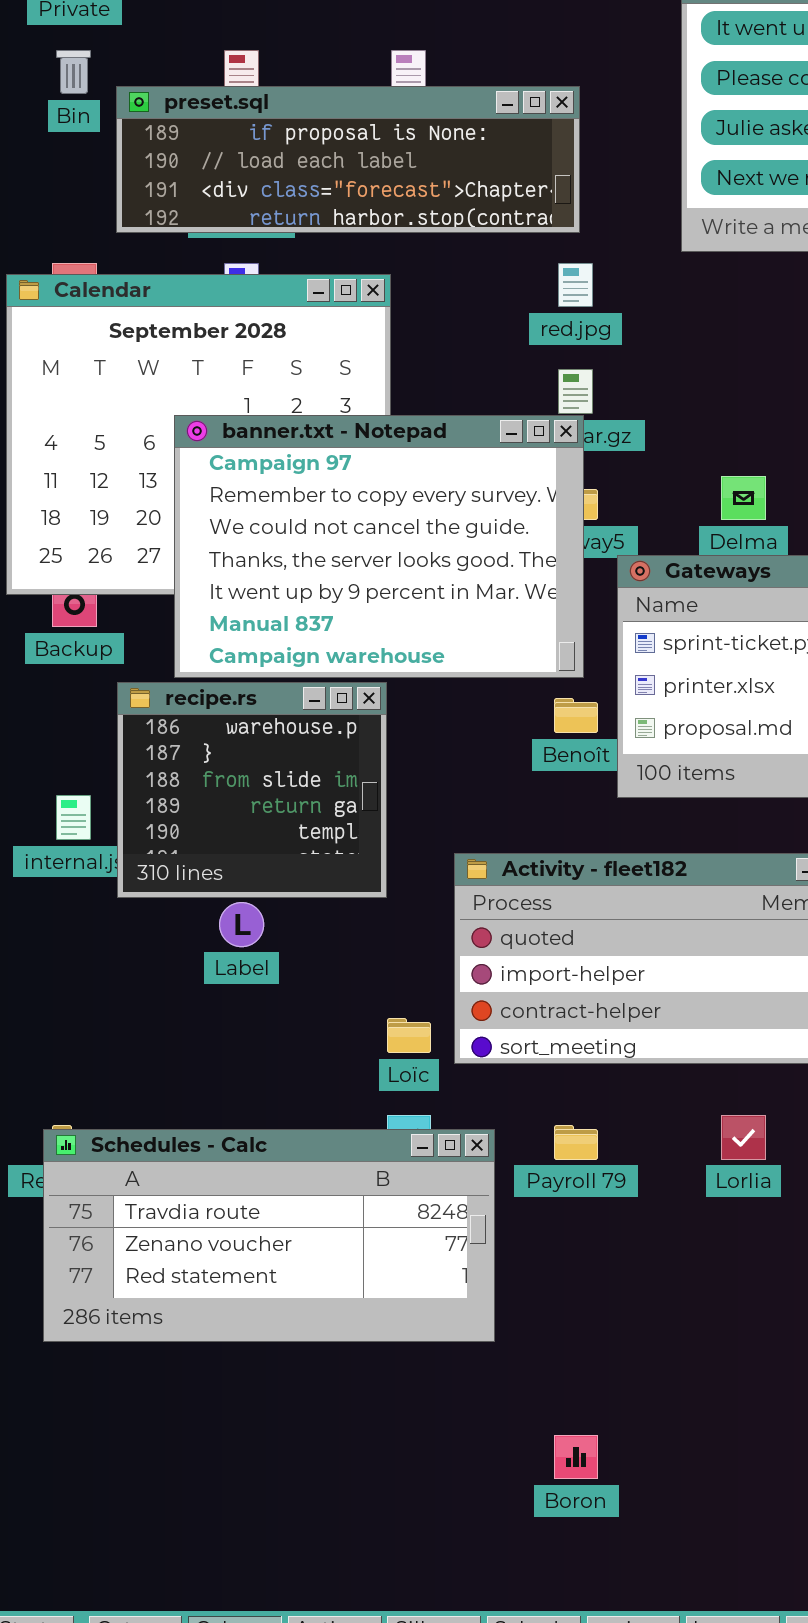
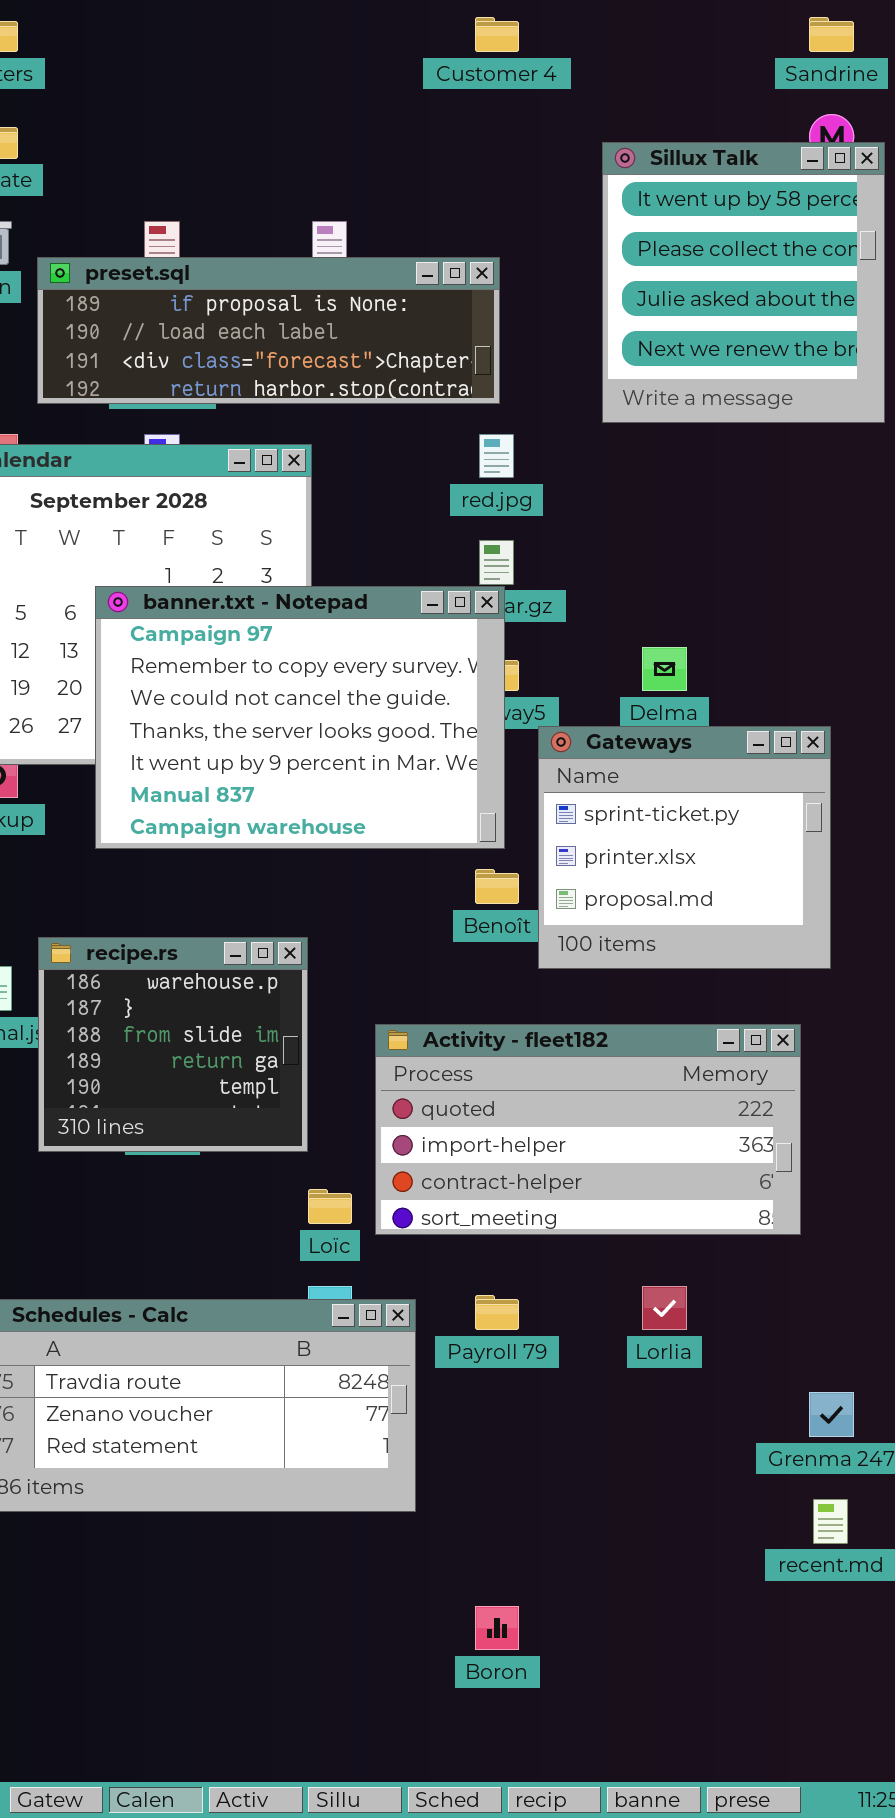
recipe.rs: [117,682,387,898] -> [38,937,308,1152], moved

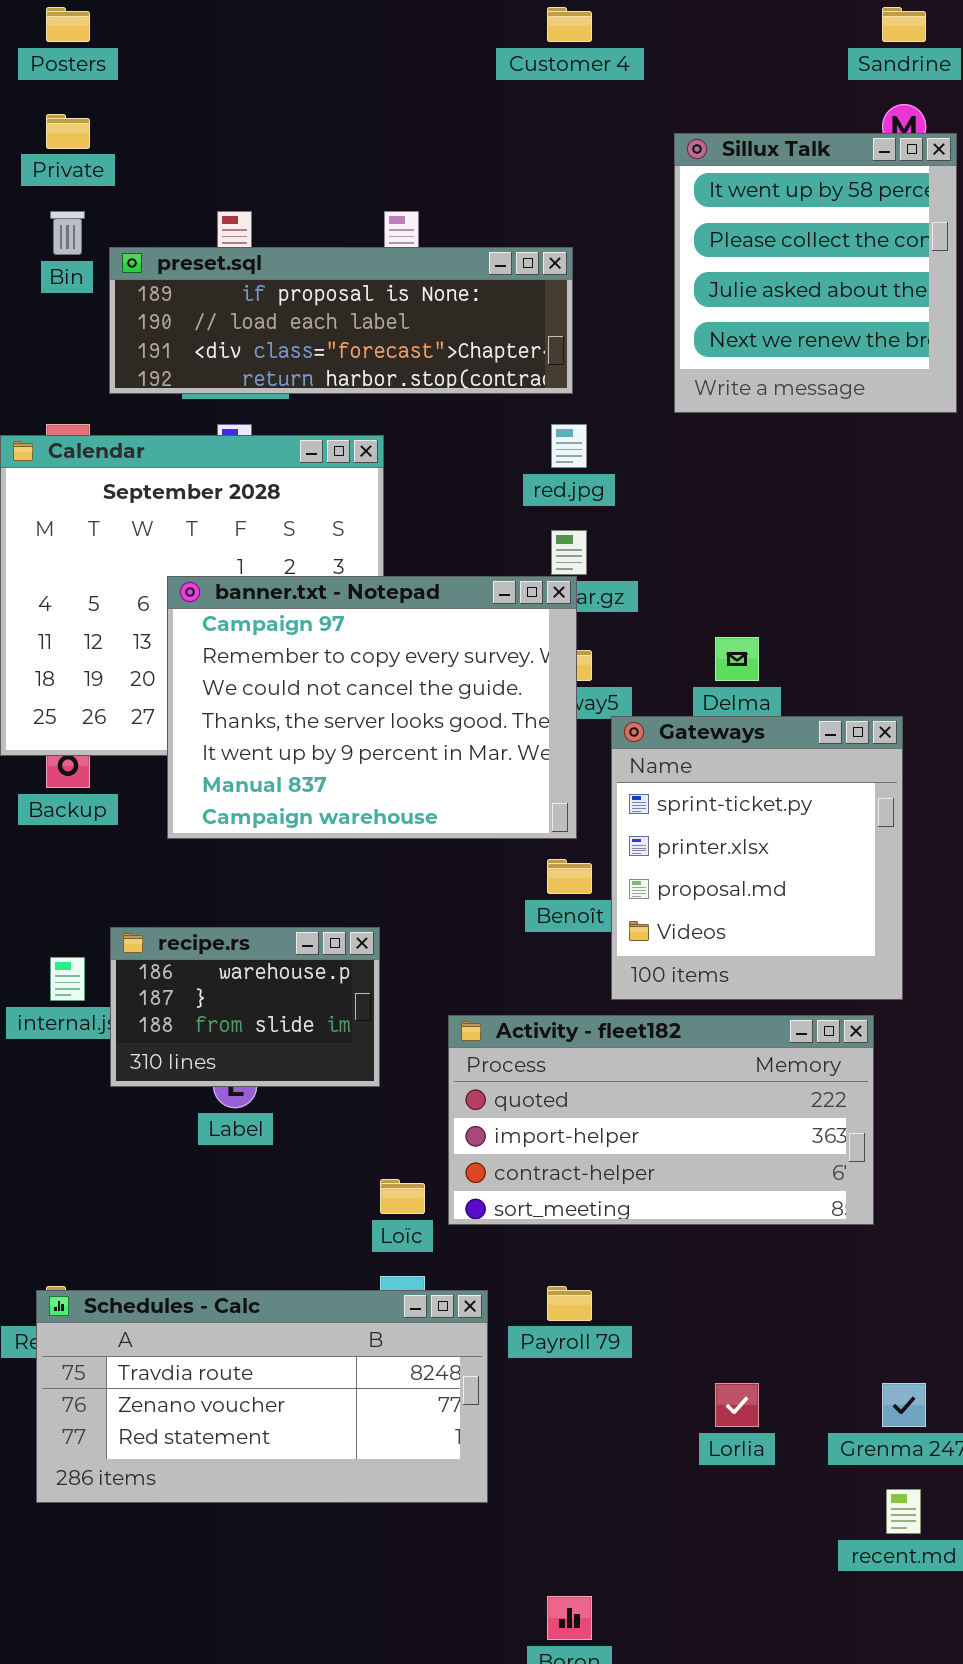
Gateways: [538,726,831,969] -> [611,716,903,1000], resized
recipe.rs: [38,937,308,1152] -> [110,927,380,1087], resized
Lorlia: [642,1286,687,1330] -> [715,1383,759,1427], moved

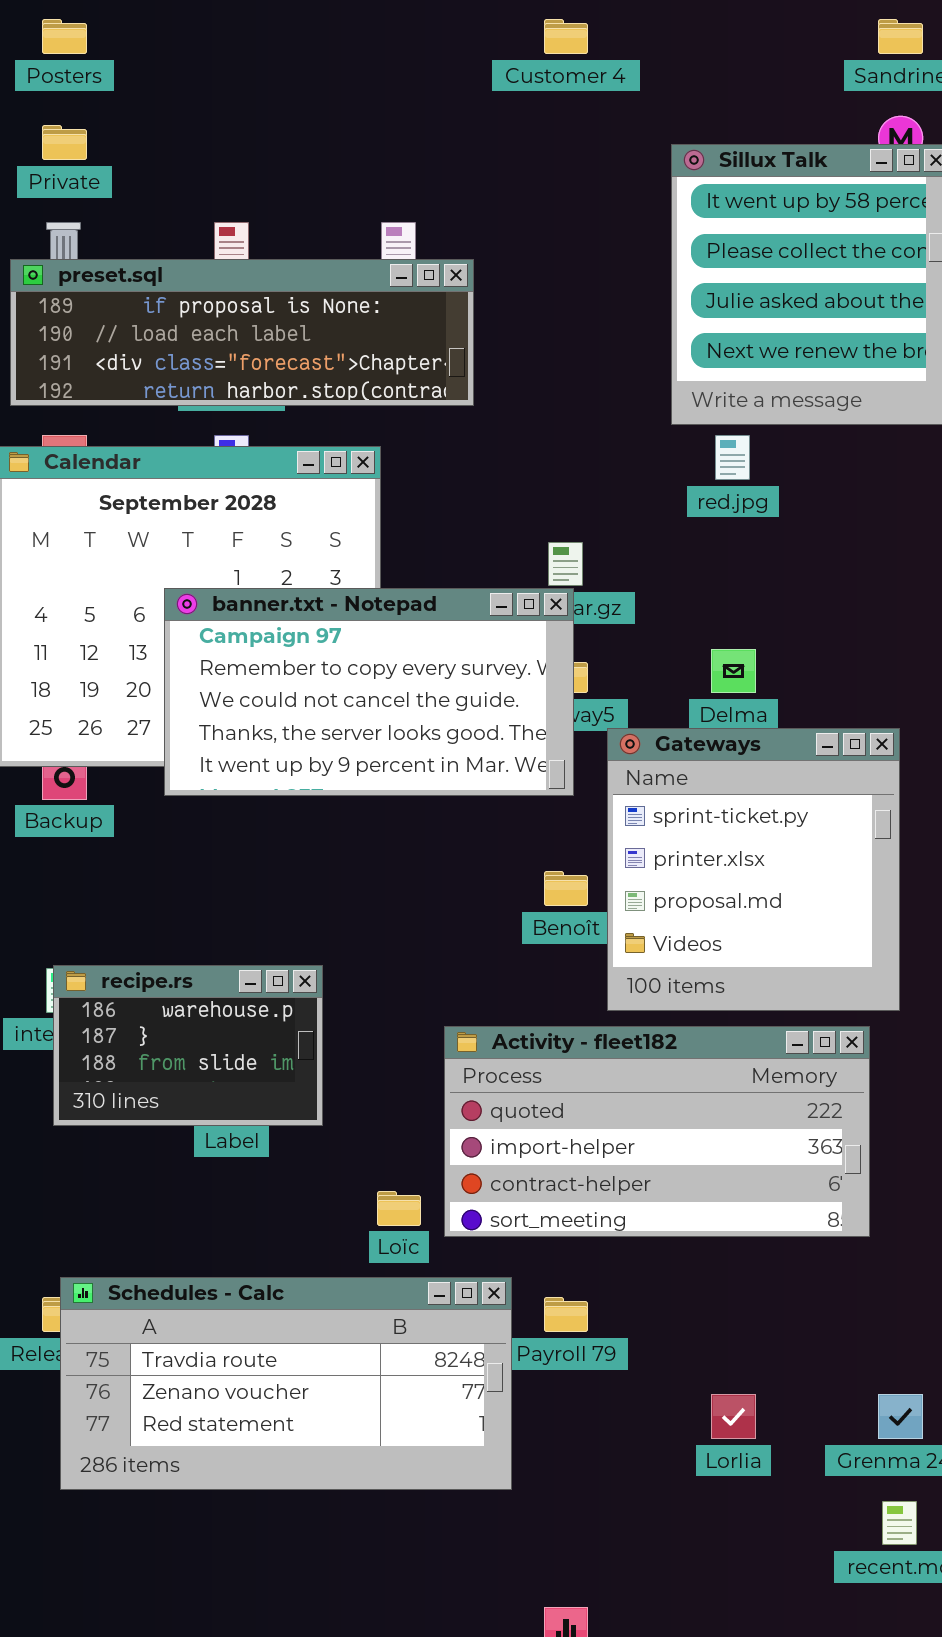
preset.sql: [109,247,573,394] -> [10,259,474,406], moved
red.jpg: [551,424,587,468] -> [715,435,750,480], moved
banner.txt - Notepad: [167,576,577,839] -> [164,588,574,796], resized
recipe.rs: [110,927,380,1087] -> [53,965,323,1126], moved
Schedules - Calc: [36,1290,488,1503] -> [60,1277,512,1490], moved

